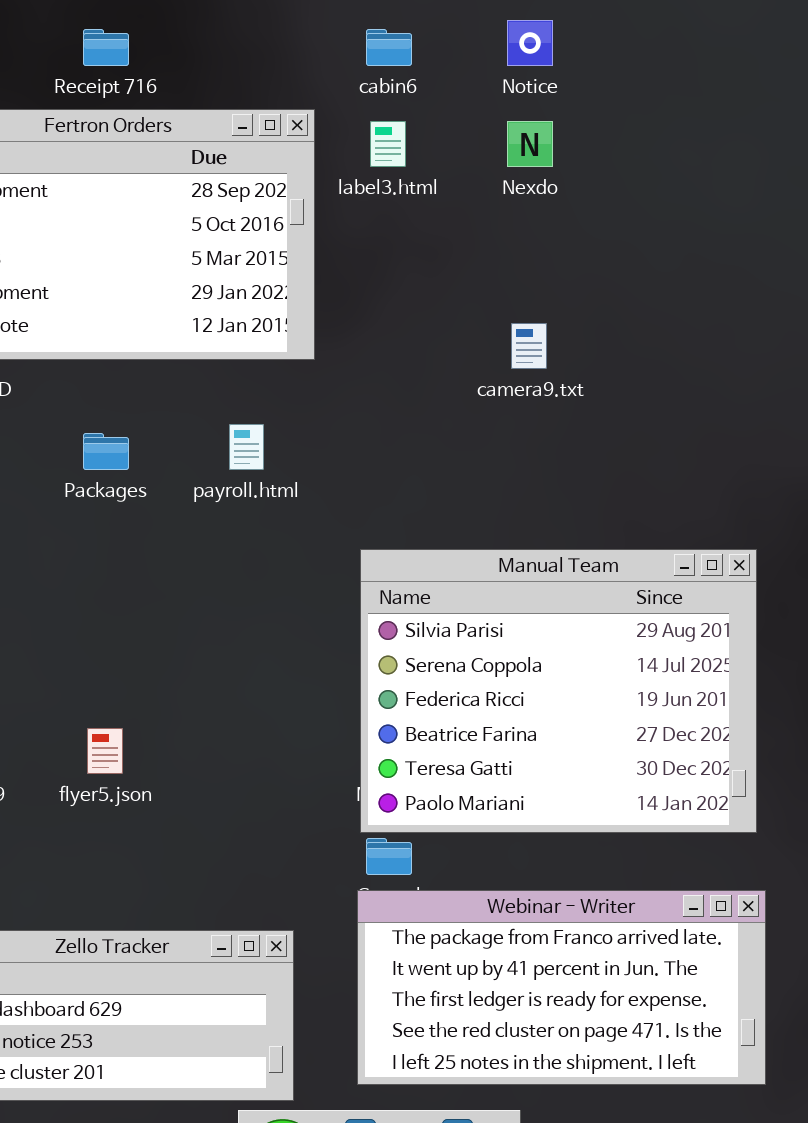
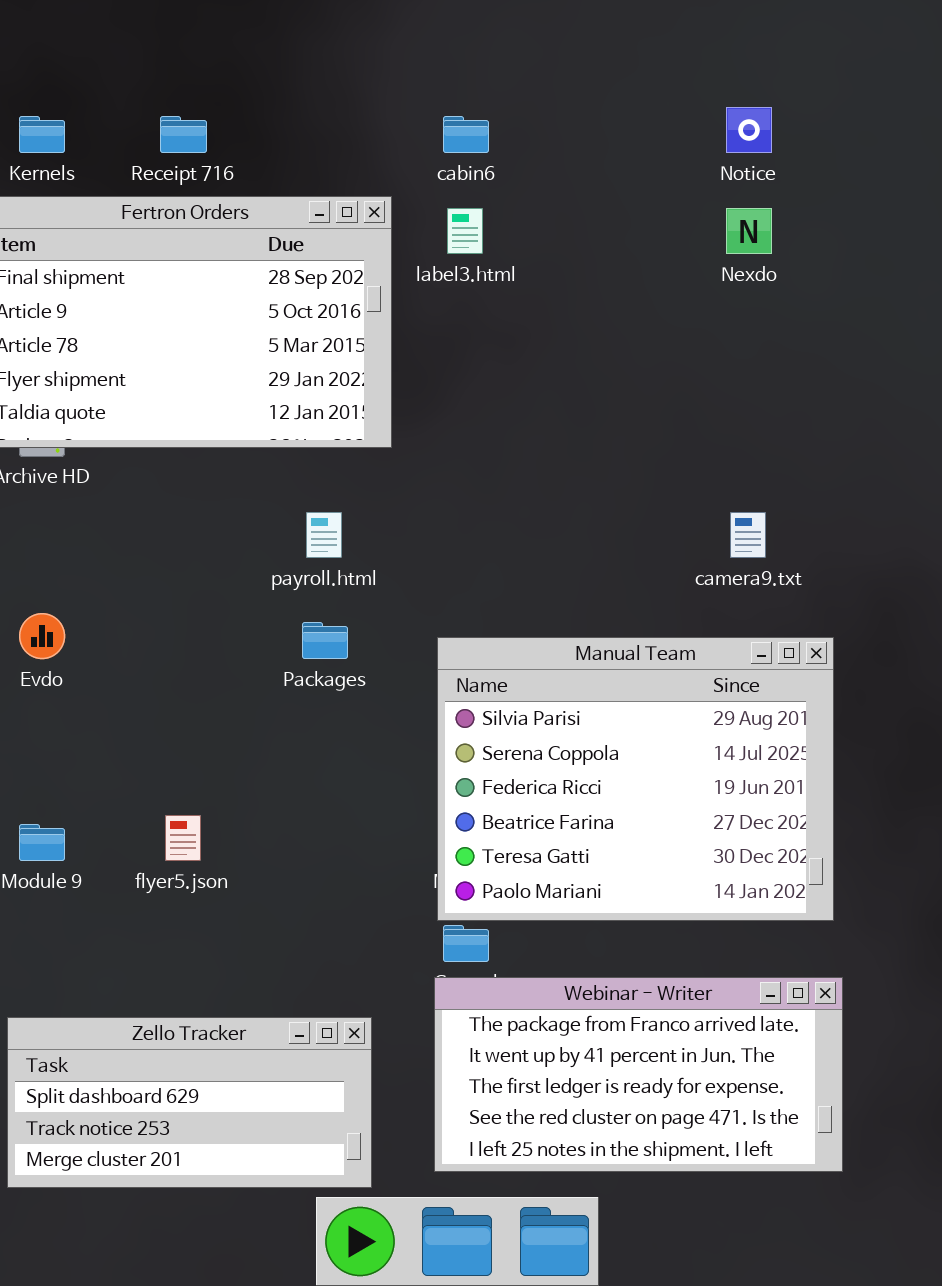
Notice: [507,20,553,66] -> [726,107,772,153], moved
Nexdo: [507,121,553,167] -> [726,208,772,254], moved
camera9.txt: [511,323,547,369] -> [730,512,766,558], moved
Packages: [83,433,129,470] -> [302,622,348,659], moved

